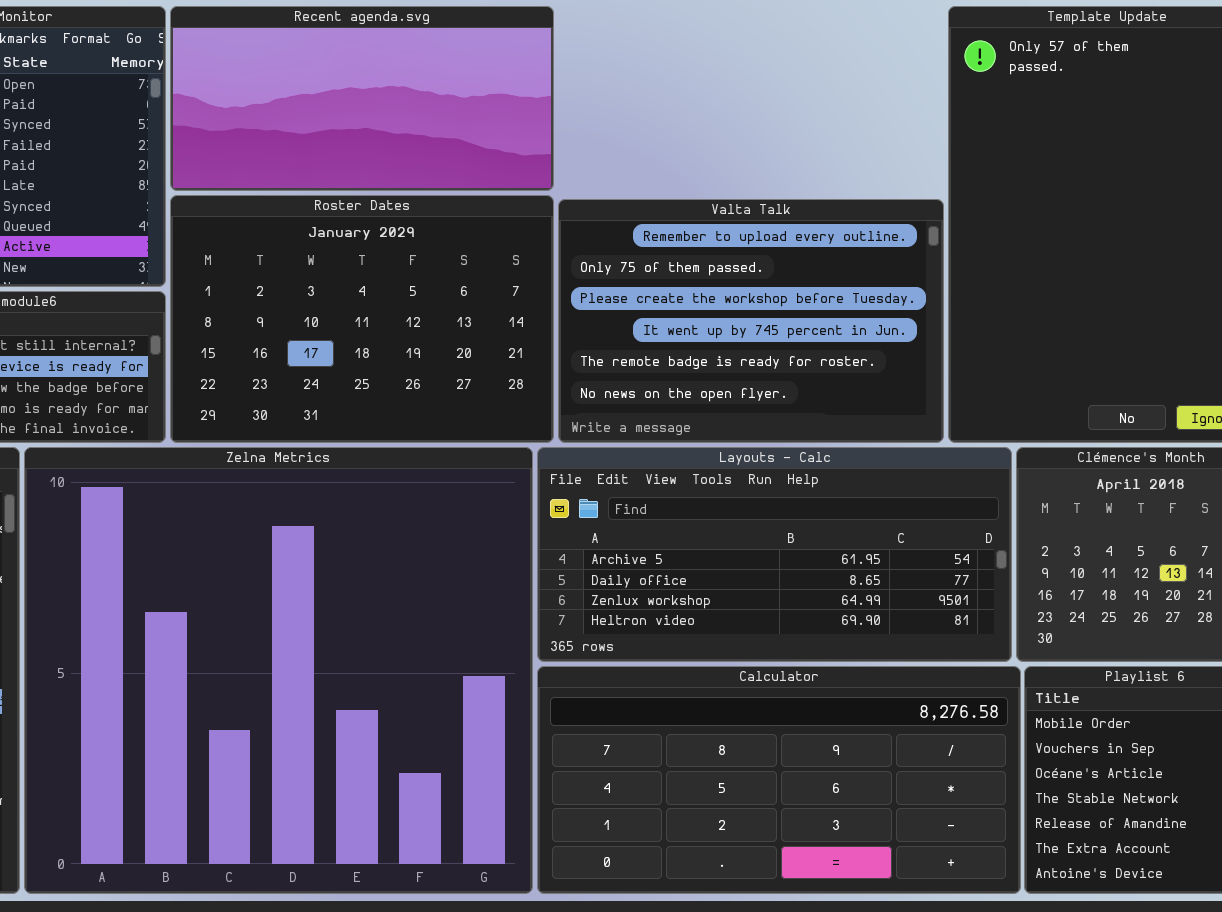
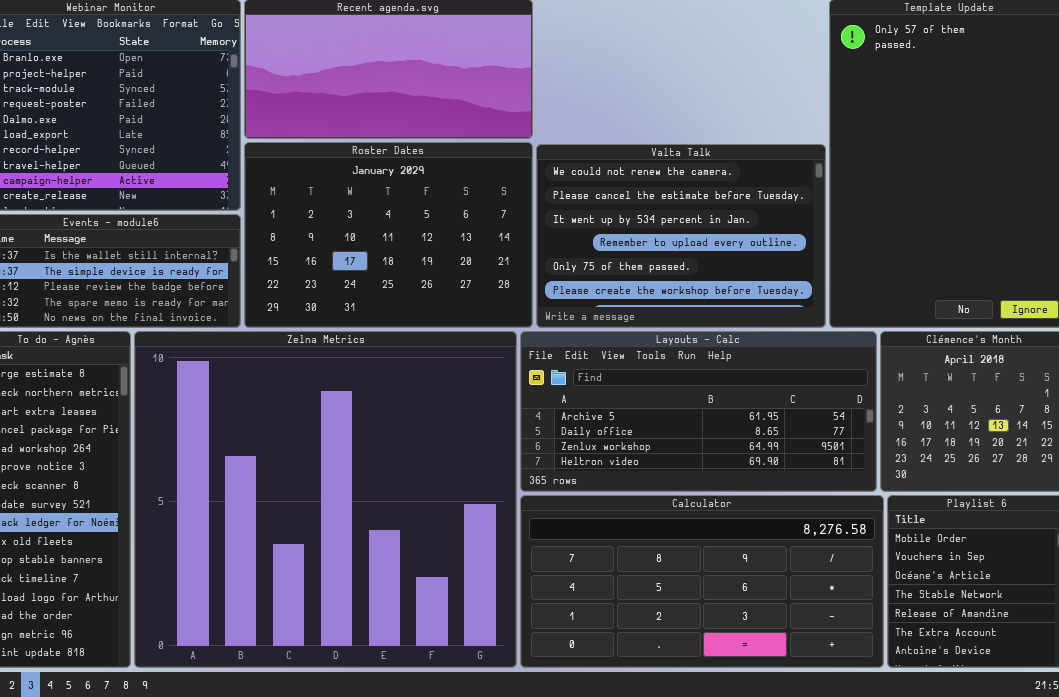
Valta Talk: [558,199,944,443] -> [536,144,826,328], scrolled up 3 rows

